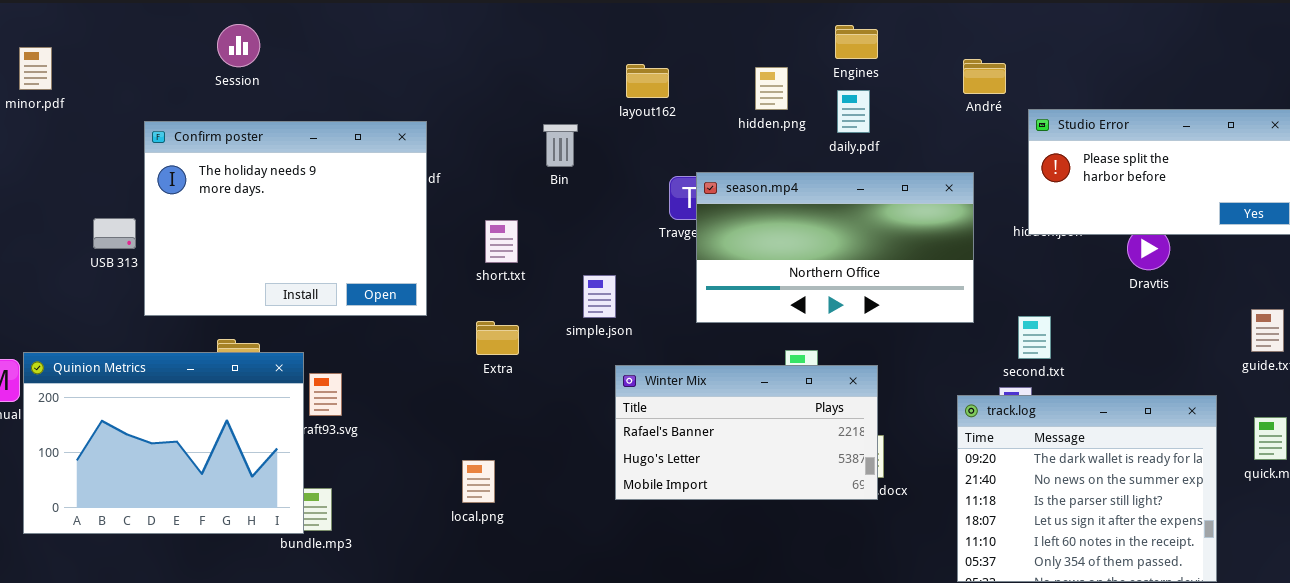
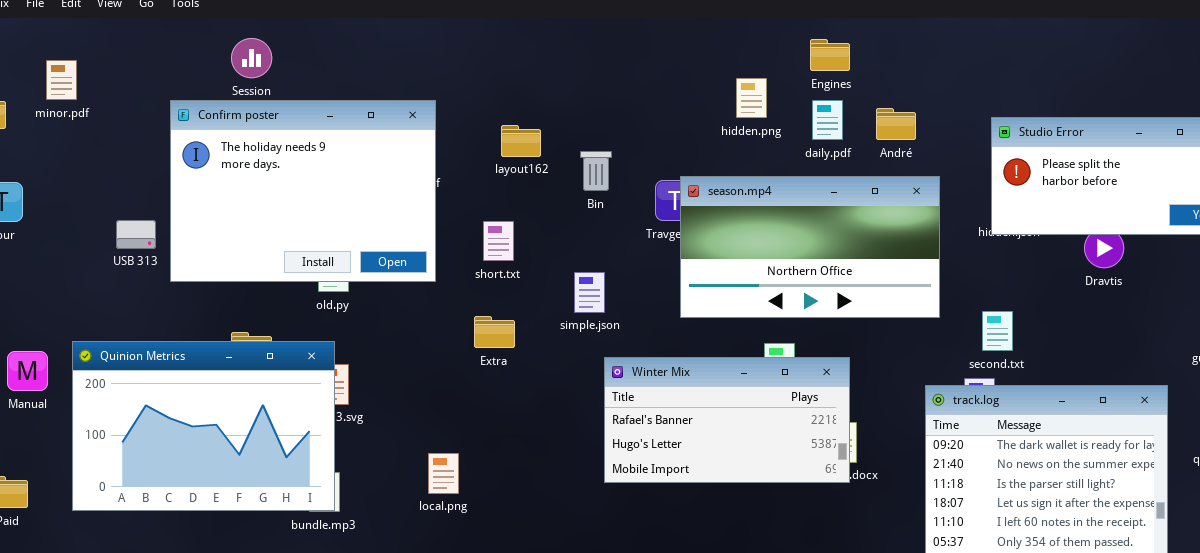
André: [963,59,1006,94] -> [876,108,916,140], moved
layout162: [626,64,669,98] -> [501,125,541,157], moved
Confirm poster: [144,121,427,316] -> [170,100,436,282], moved
Bin: [543,124,578,167] -> [580,151,612,191], moved
Quinion Metrics: [23,352,304,534] -> [72,341,335,511], moved
local.png: [462,460,495,503] -> [428,453,459,494], moved

